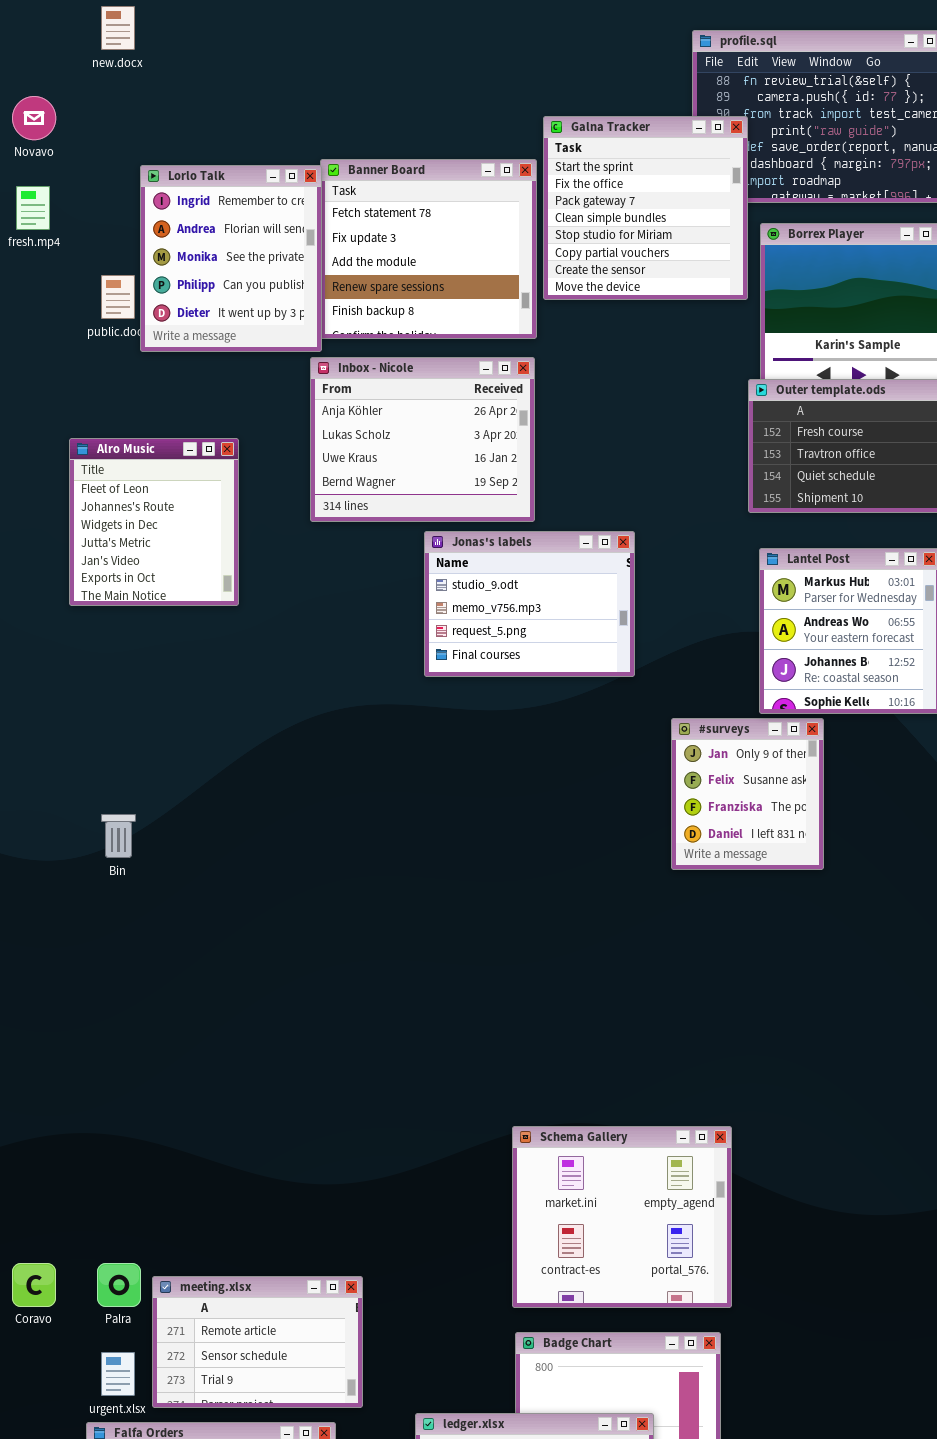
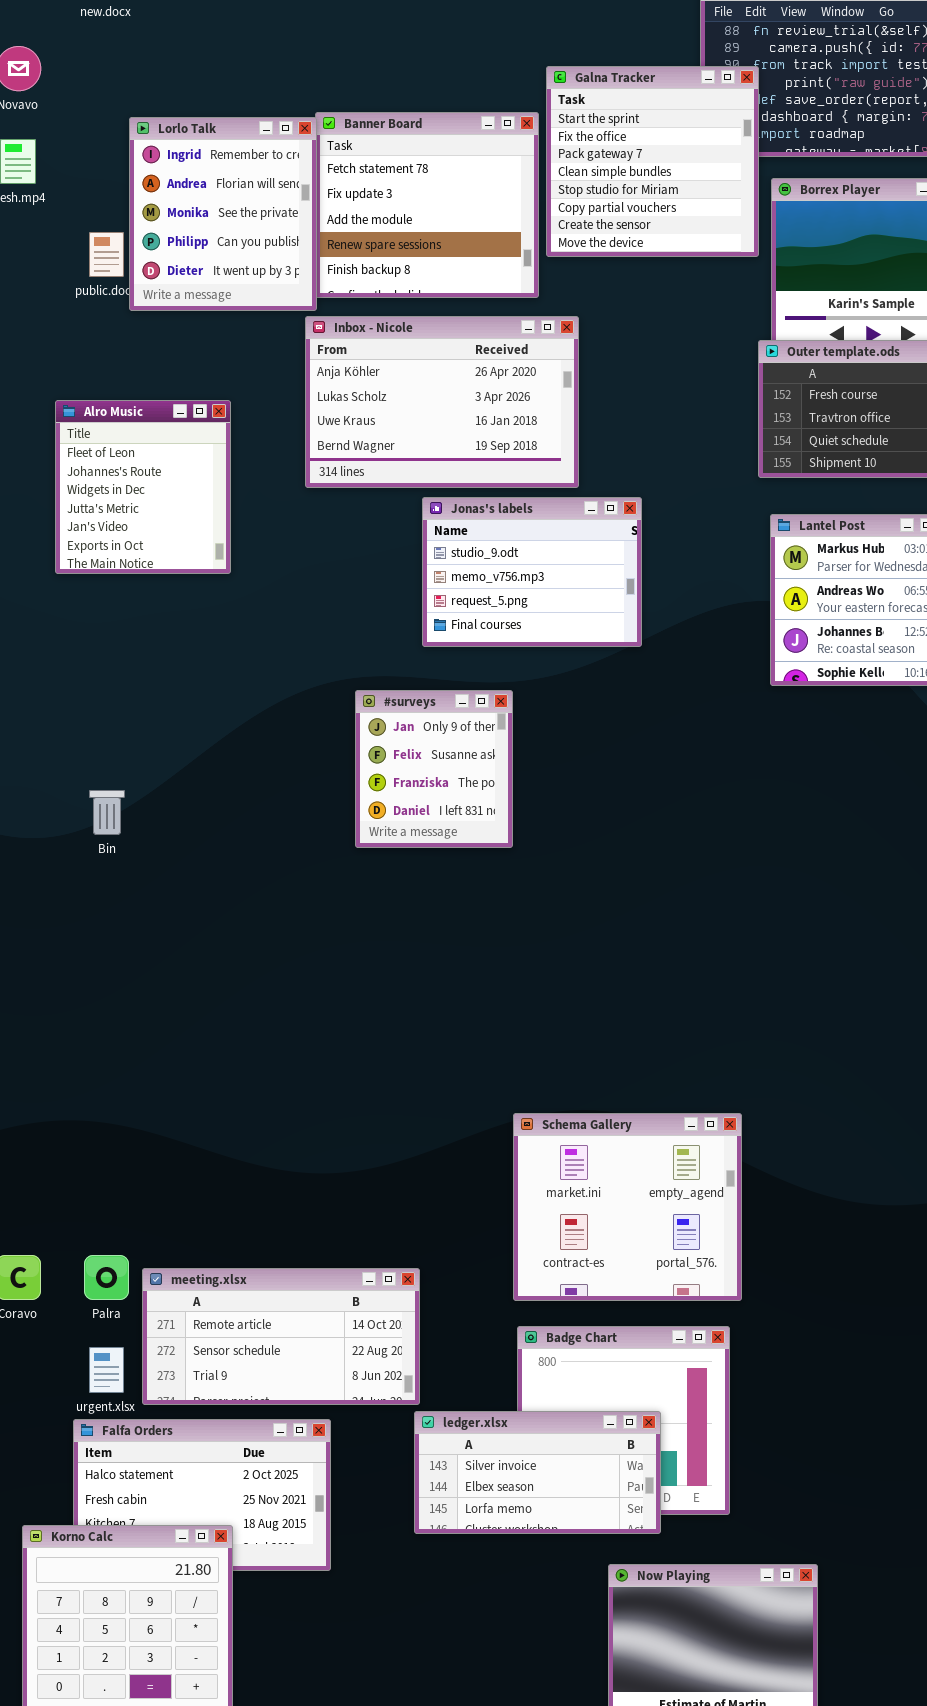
Inbox - Nicole: [310,357,535,522] -> [305,316,579,488], resized
#surveys: [671,718,824,870] -> [355,690,513,848], moved
meeting.xlsx: [152,1276,363,1408] -> [142,1268,420,1405], resized

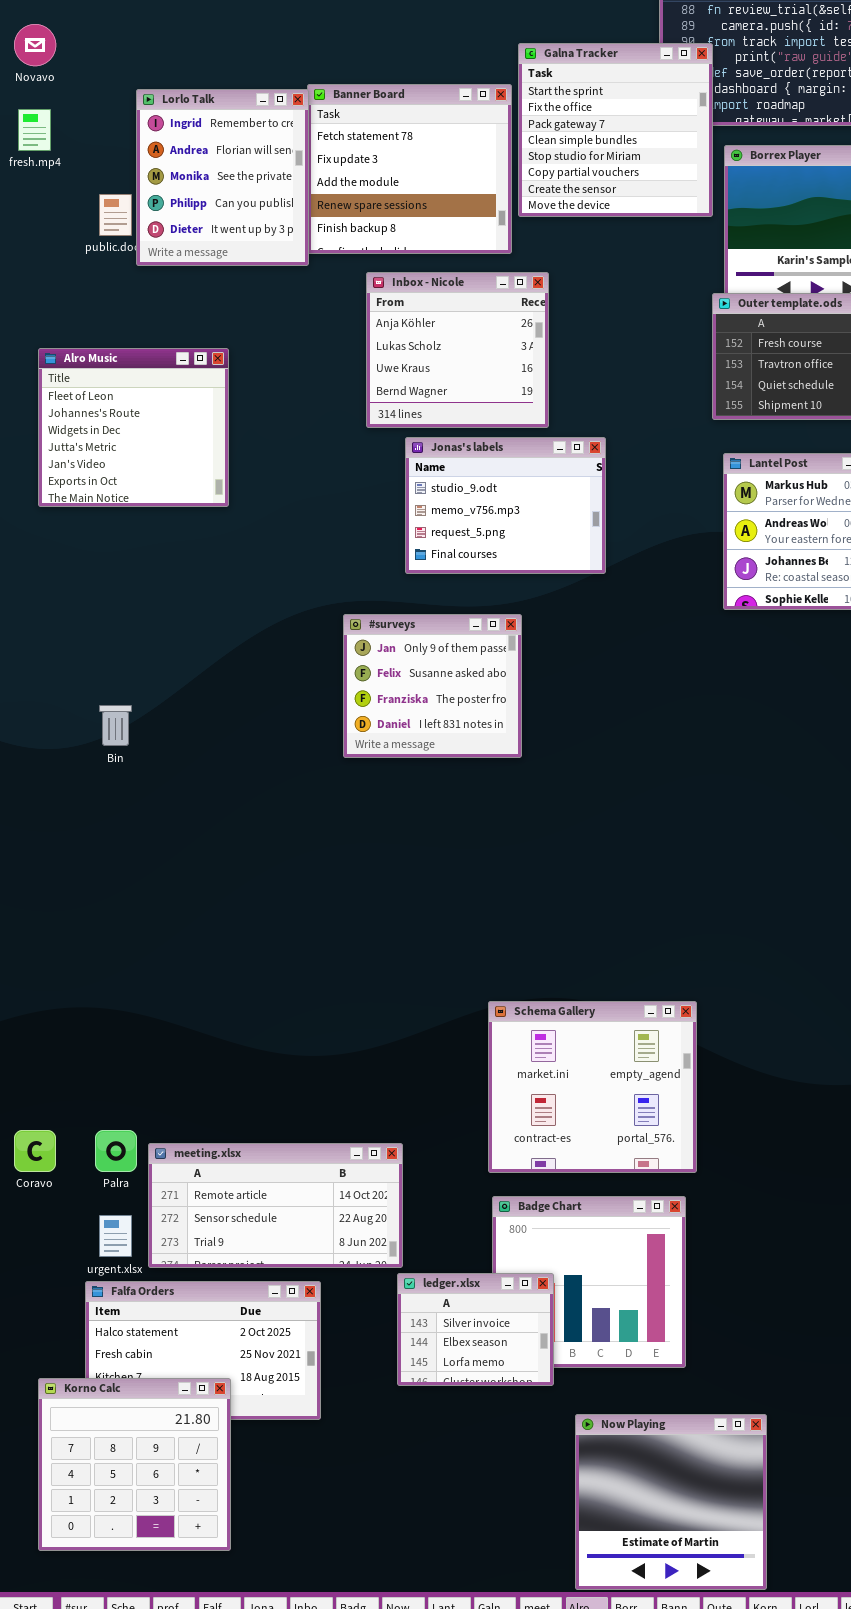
Inbox - Nicole: [305,316,579,488] -> [366,272,549,428], resized
Alro Music: [55,400,231,574] -> [38,348,229,507], resized
#surveys: [355,690,513,848] -> [343,614,522,758], resized
ledger.xlsx: [414,1411,661,1534] -> [397,1273,554,1386], resized

